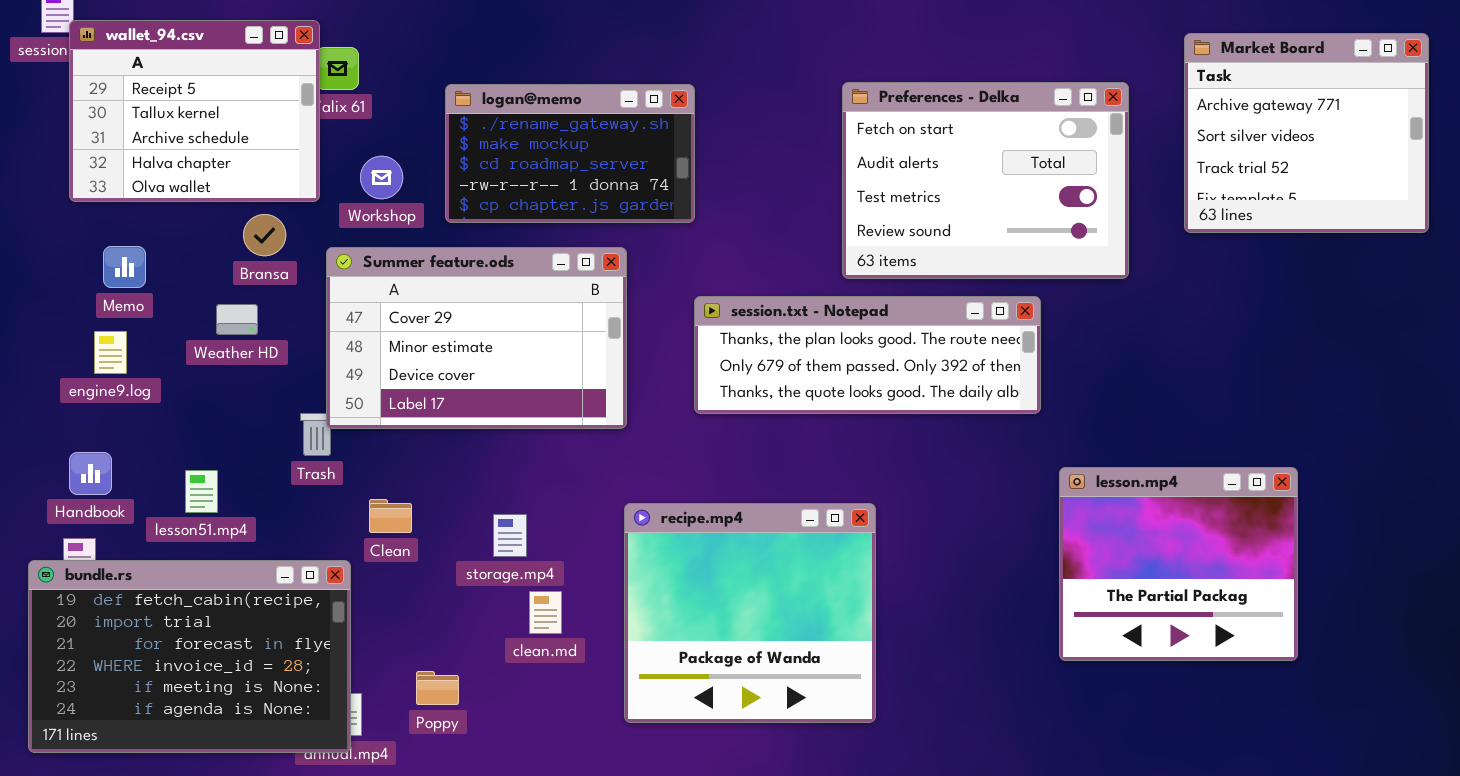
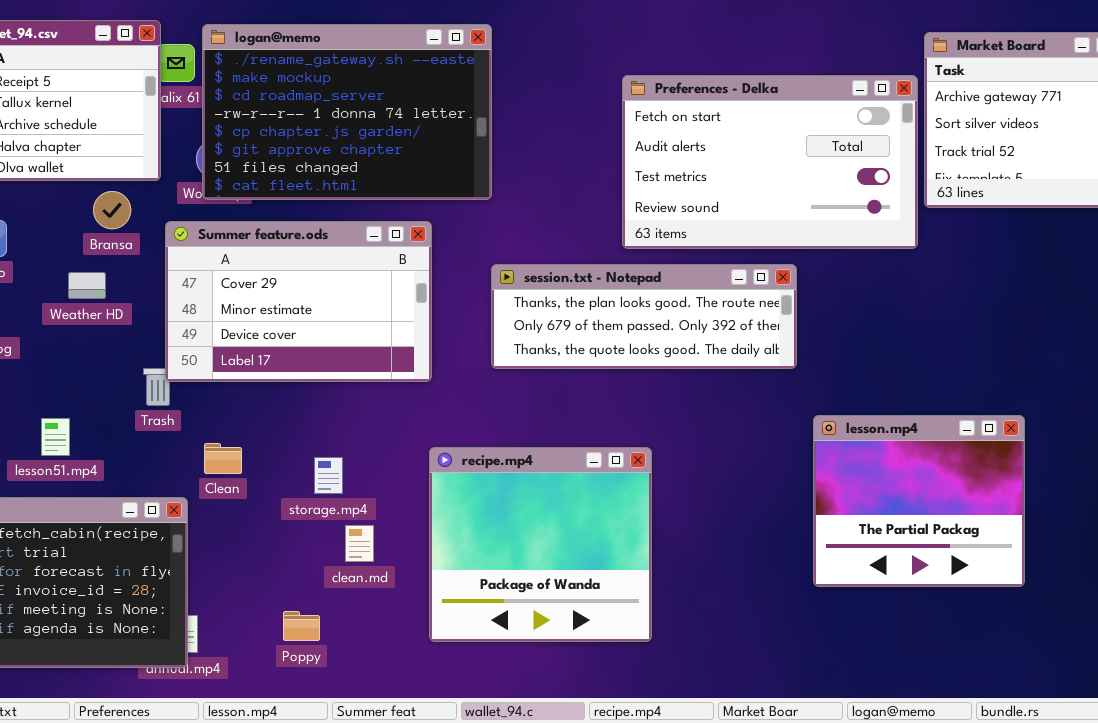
Preferences - Delka: [842,82,1129,279] -> [622,75,918,249], resized
logan@memo: [445,84,695,223] -> [202,24,492,200], resized
Poppy: [416,671,459,705] -> [283,611,320,641], moved

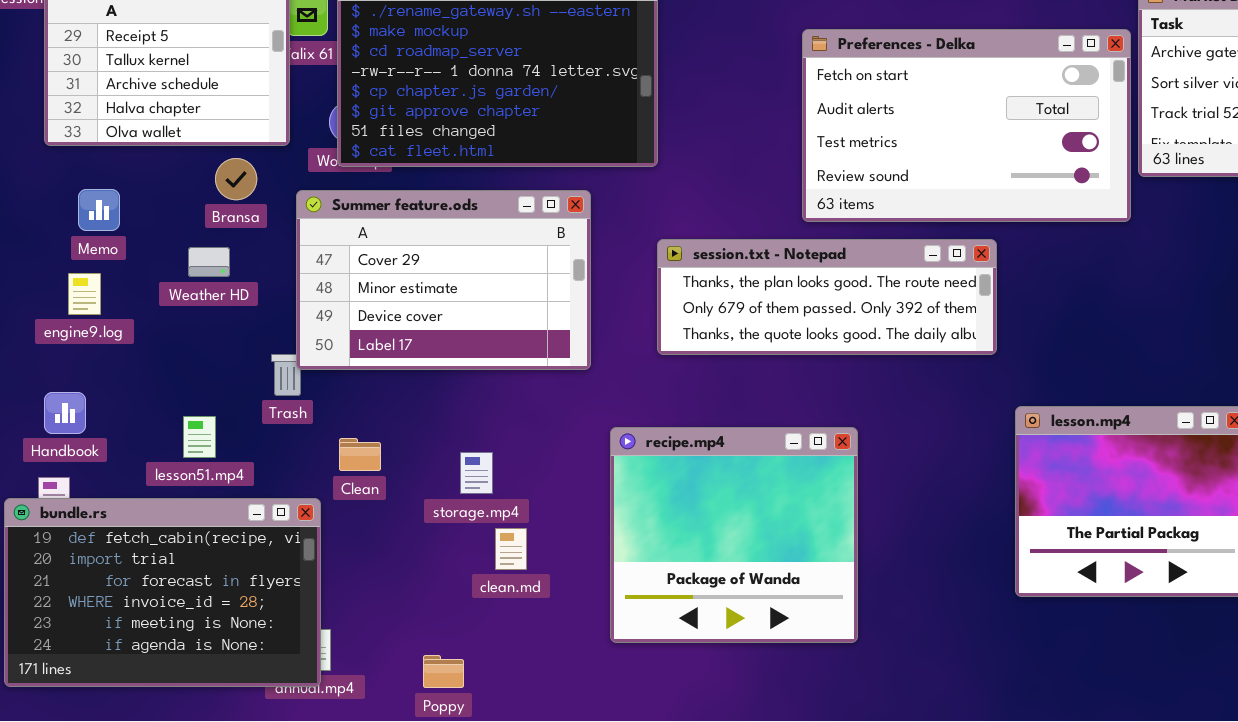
lesson51.mp4: [41,418,70,456] -> [183,416,216,458], moved
recipe.mp4: [429,447,652,642] -> [610,427,858,643], moved
Poppy: [283,611,320,641] -> [423,655,464,688], moved

